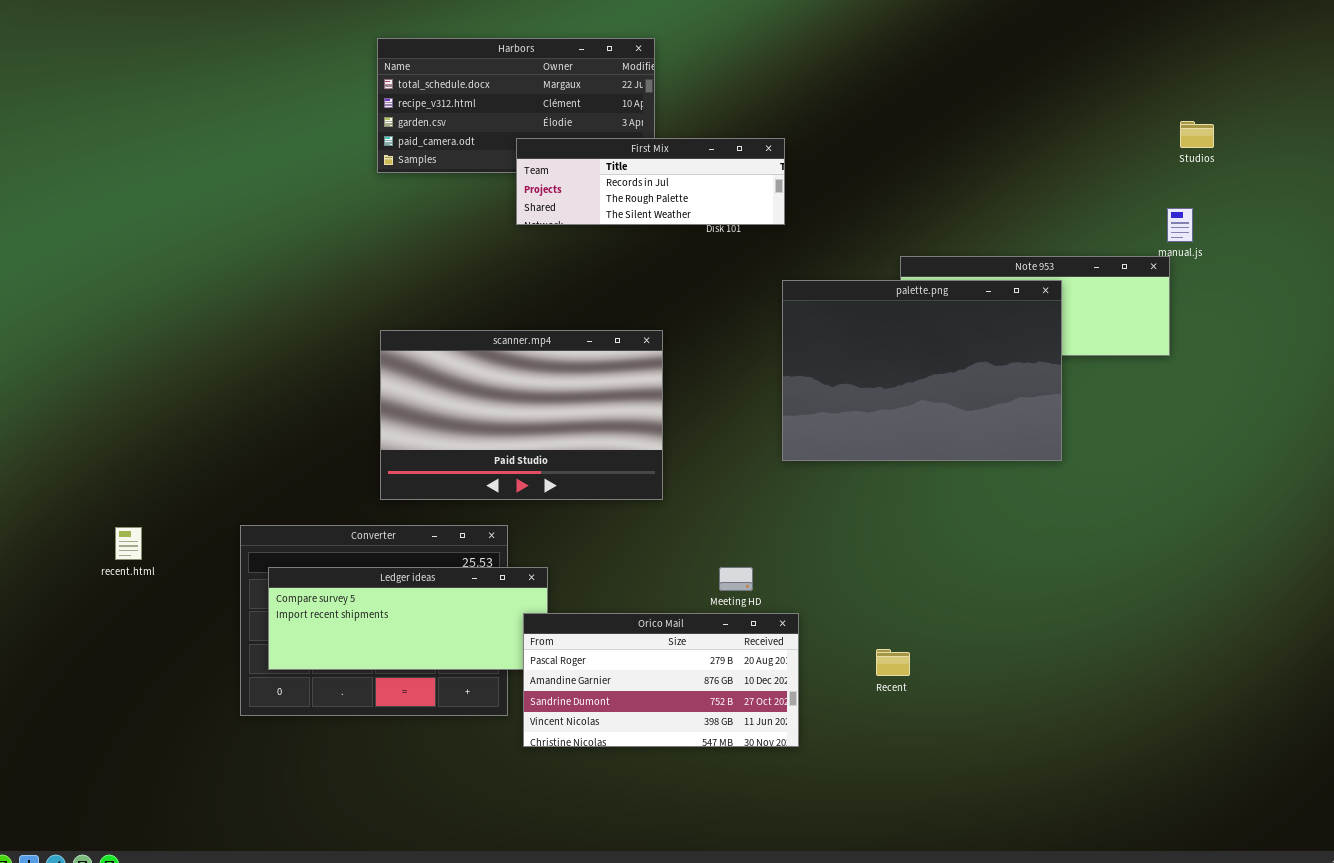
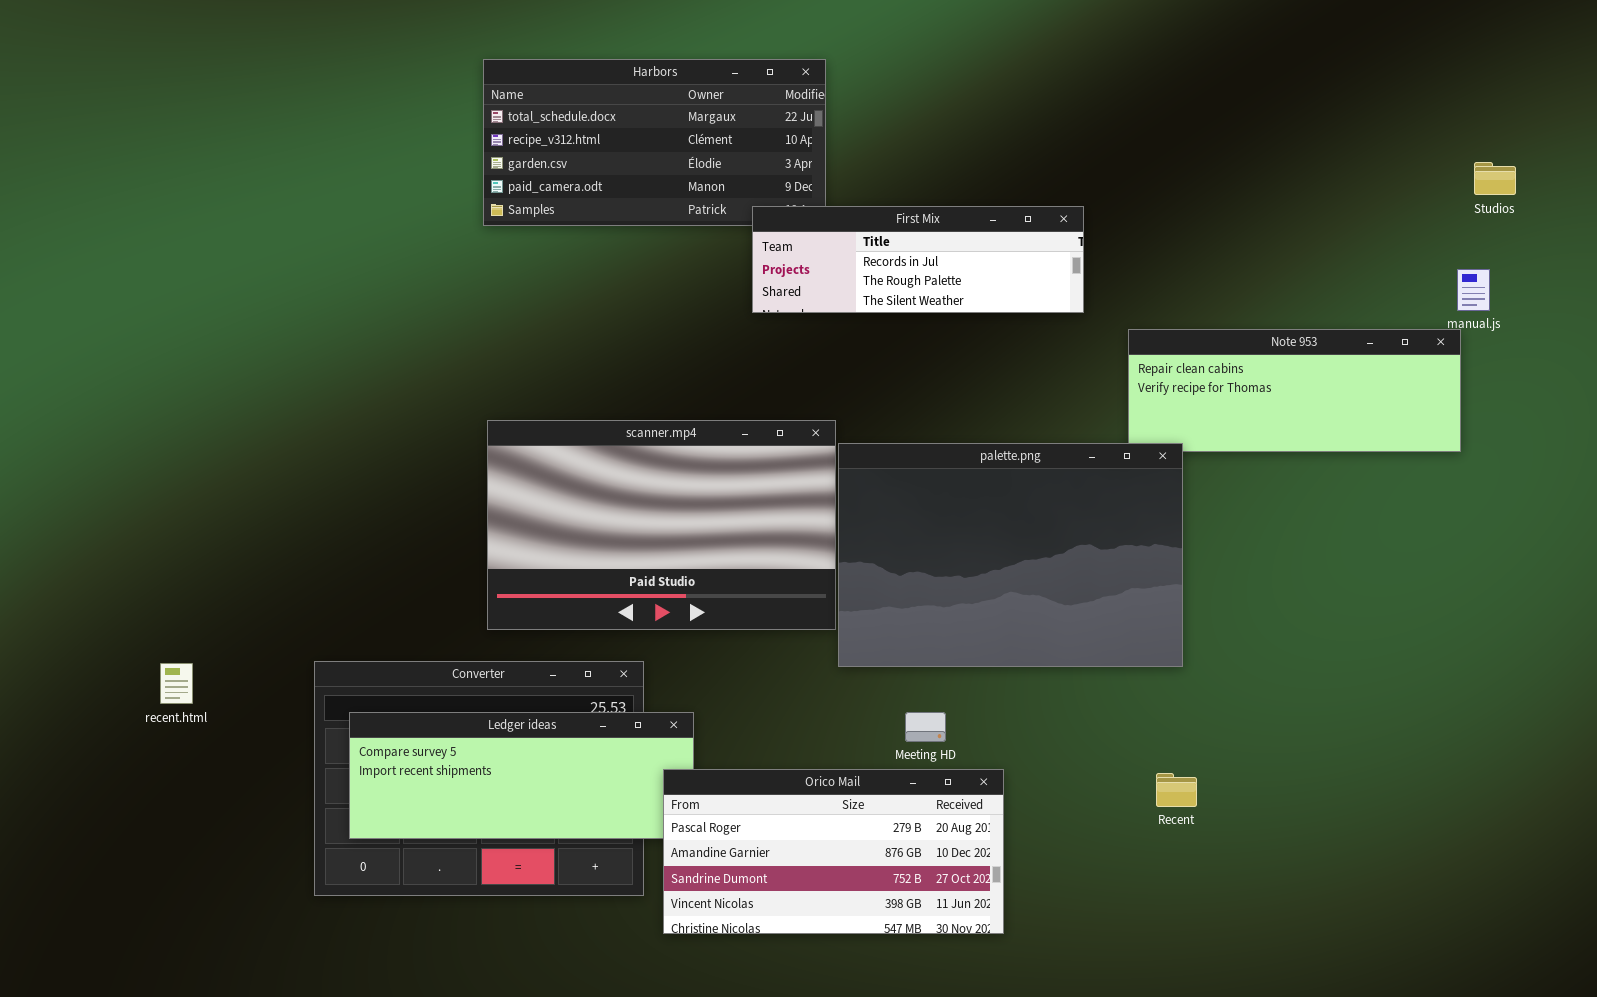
First Mix: [516,138,785,225] -> [752,206,1084,313], moved
palette.png: [782,280,1062,461] -> [838,443,1183,667], moved
Recent: [876,649,910,676] -> [1156,773,1197,807], moved

